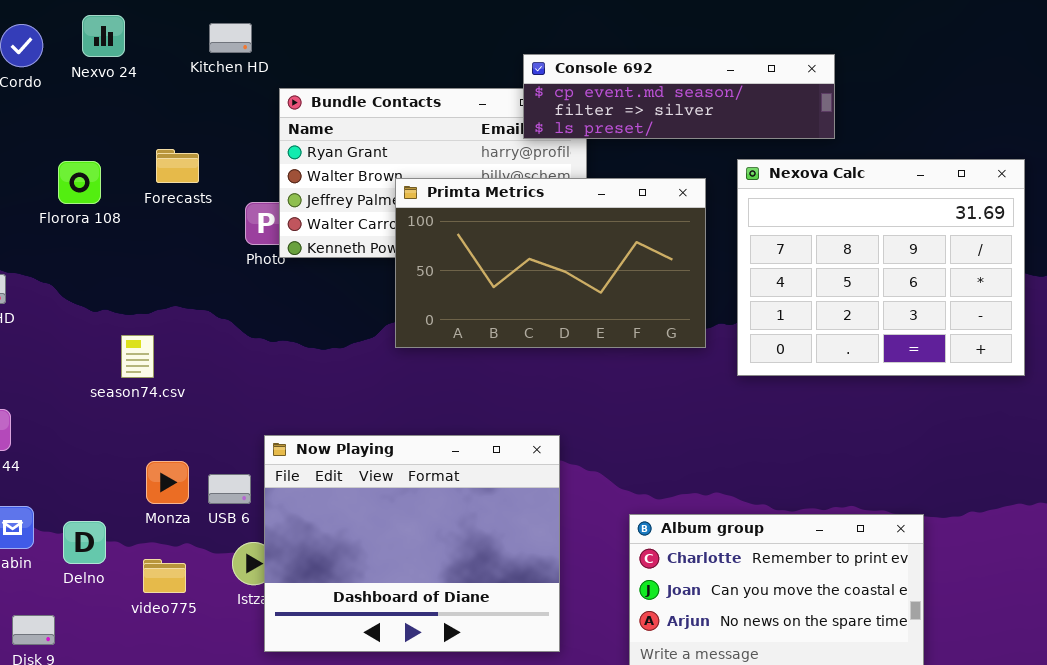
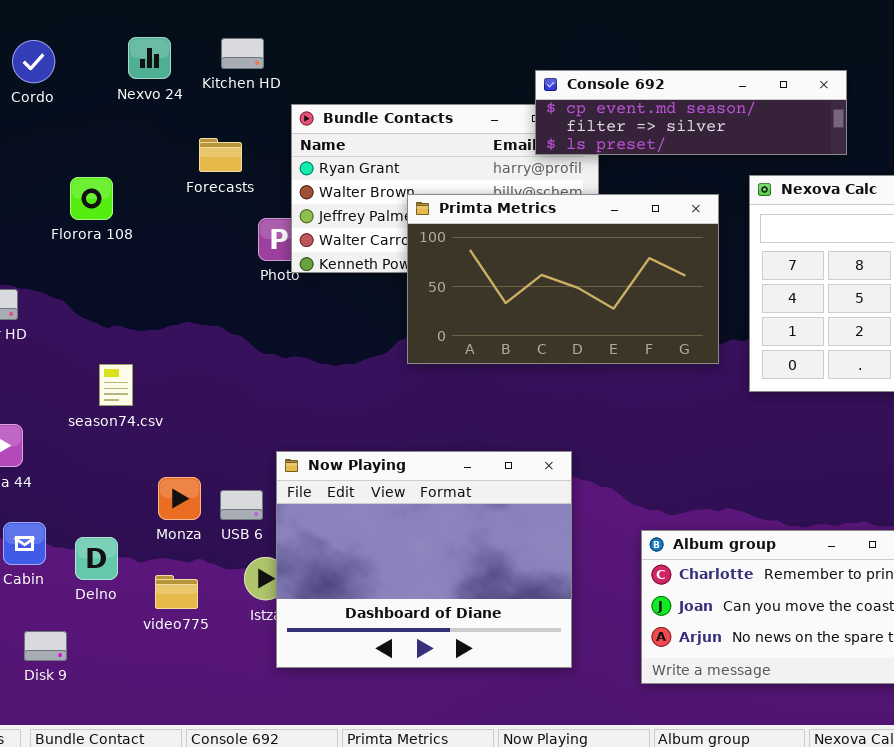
Nexvo 24: [82,15,125,57] -> [128,37,171,79], moved
Forecasts: [156,149,199,183] -> [199,138,242,172], moved
season74.csv: [121,335,154,378] -> [99,364,133,406], moved

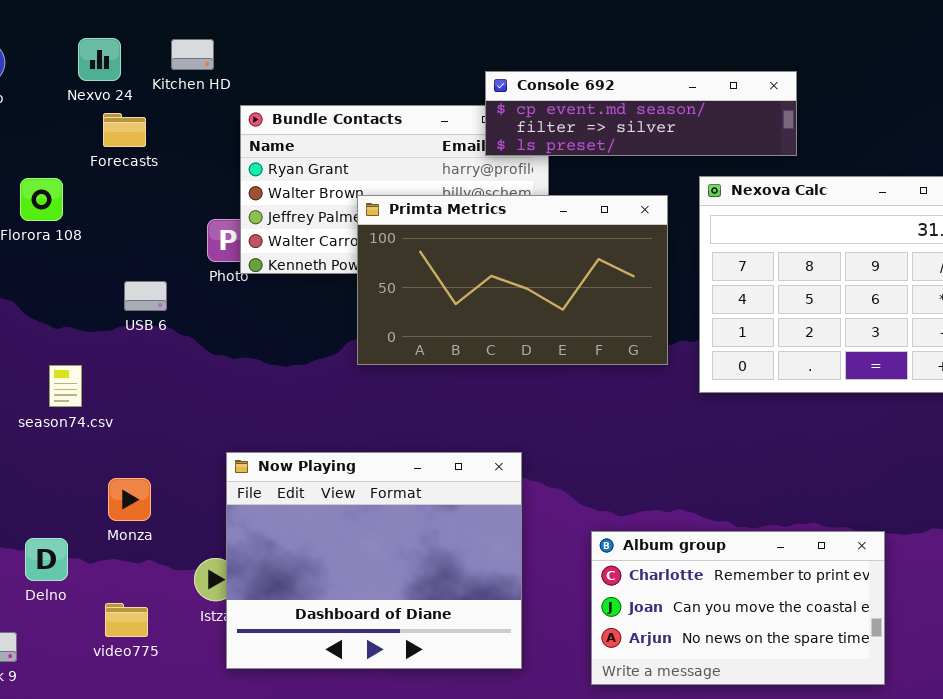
Forecasts: [199,138,242,172] -> [103,113,146,147], moved
USB 6: [220,490,263,520] -> [124,281,167,311], moved
video775: [155,575,198,609] -> [105,603,148,637], moved

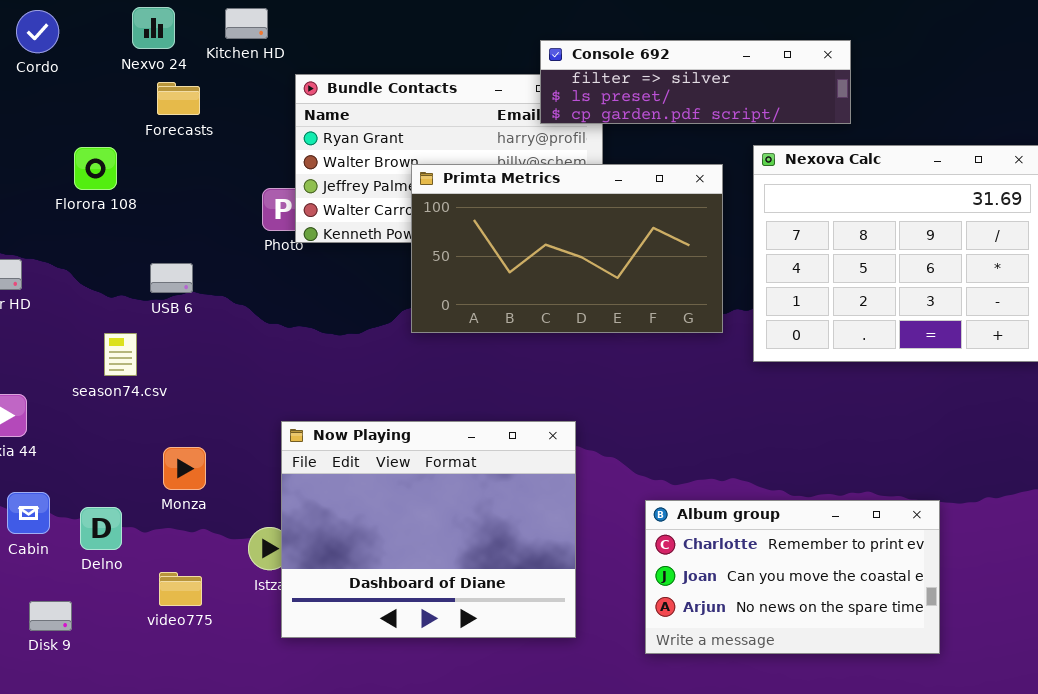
Console 692: [485,71,797,156] -> [540,40,851,124], scrolled down 1 row
USB 6: [124,281,167,311] -> [150,263,193,293], moved

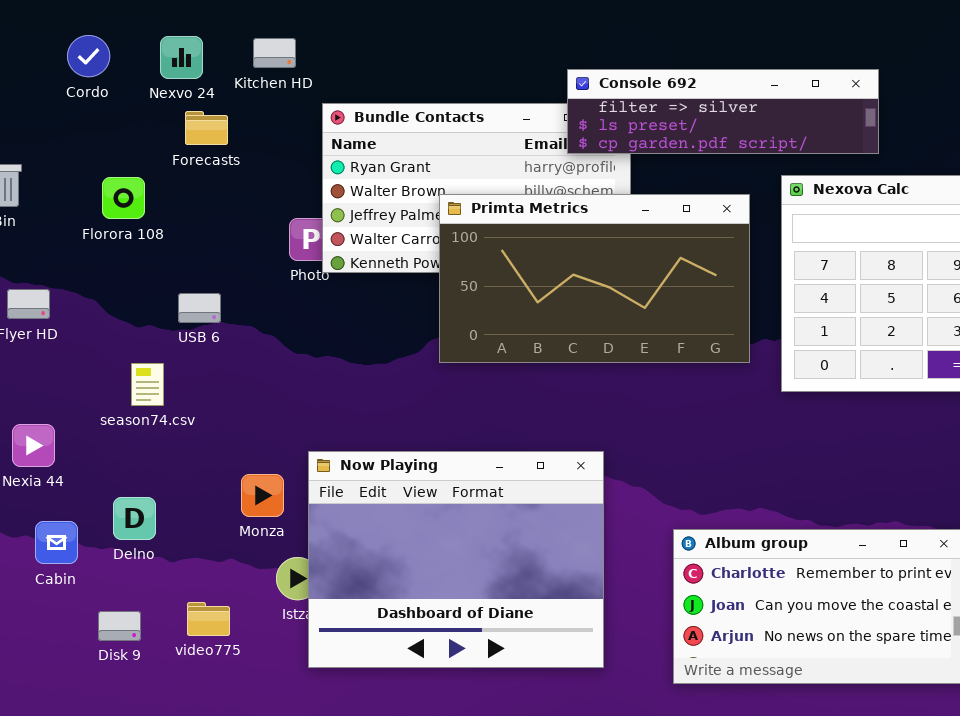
Cordo: [16,10,59,53] -> [67,35,110,77], moved
Monza: [163,447,206,490] -> [241,474,284,517], moved
Delno: [80,507,122,550] -> [113,497,156,540], moved
Disk 9: [29,601,72,631] -> [98,611,141,641], moved

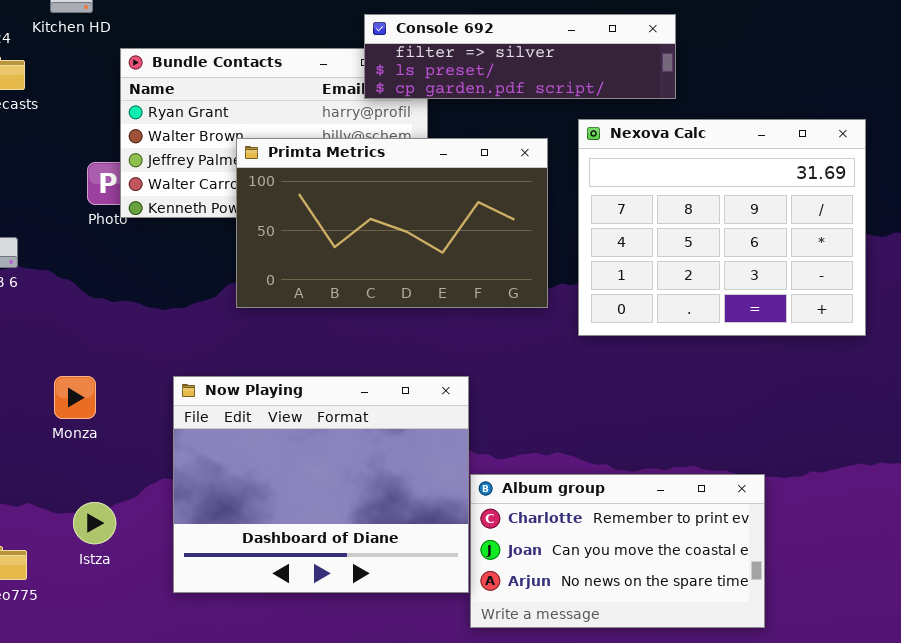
Now Playing: [308,451,604,668] -> [173,376,469,593], moved
Monza: [241,474,284,517] -> [54,376,96,419], moved

